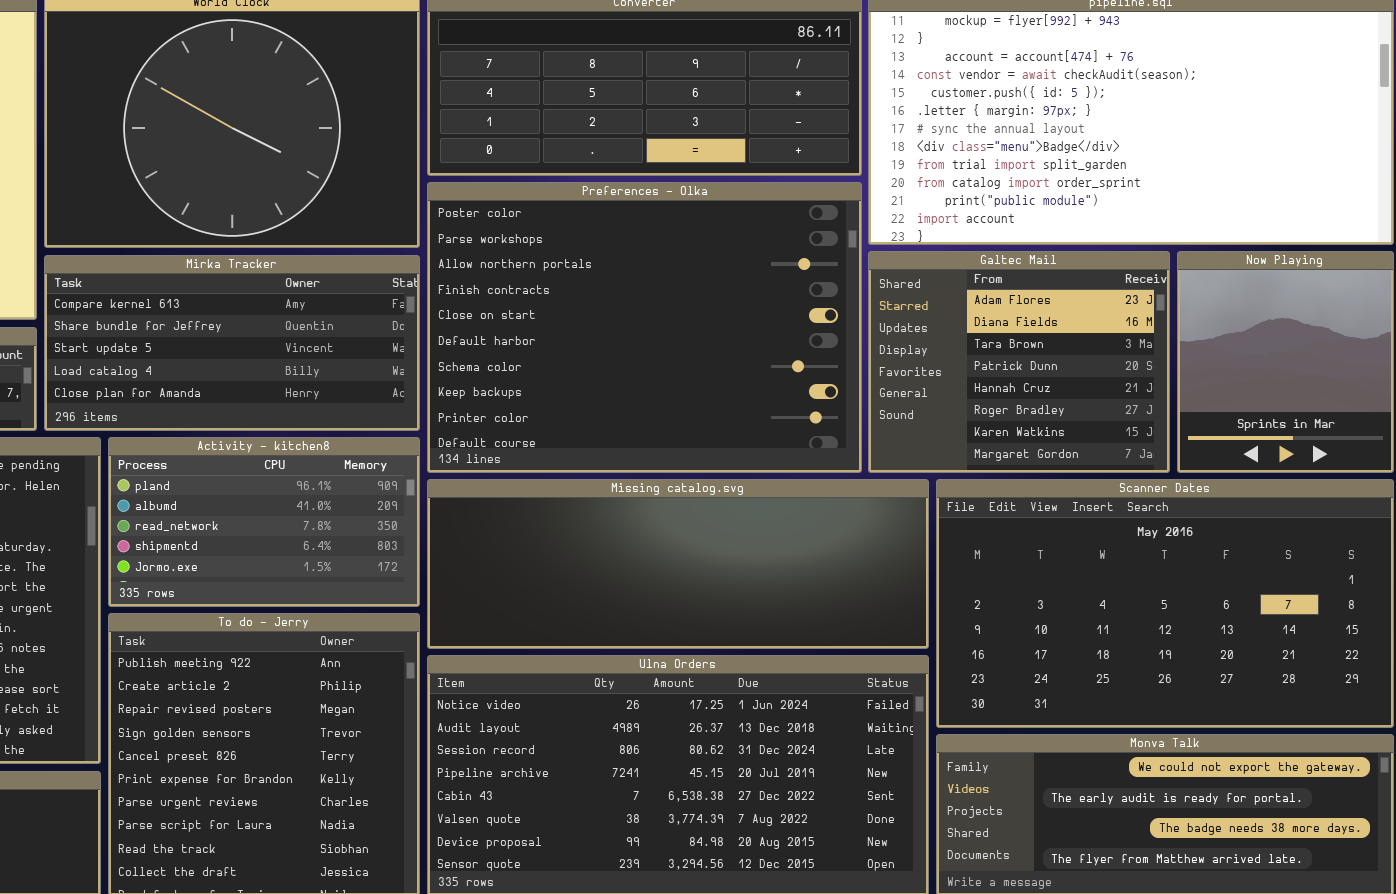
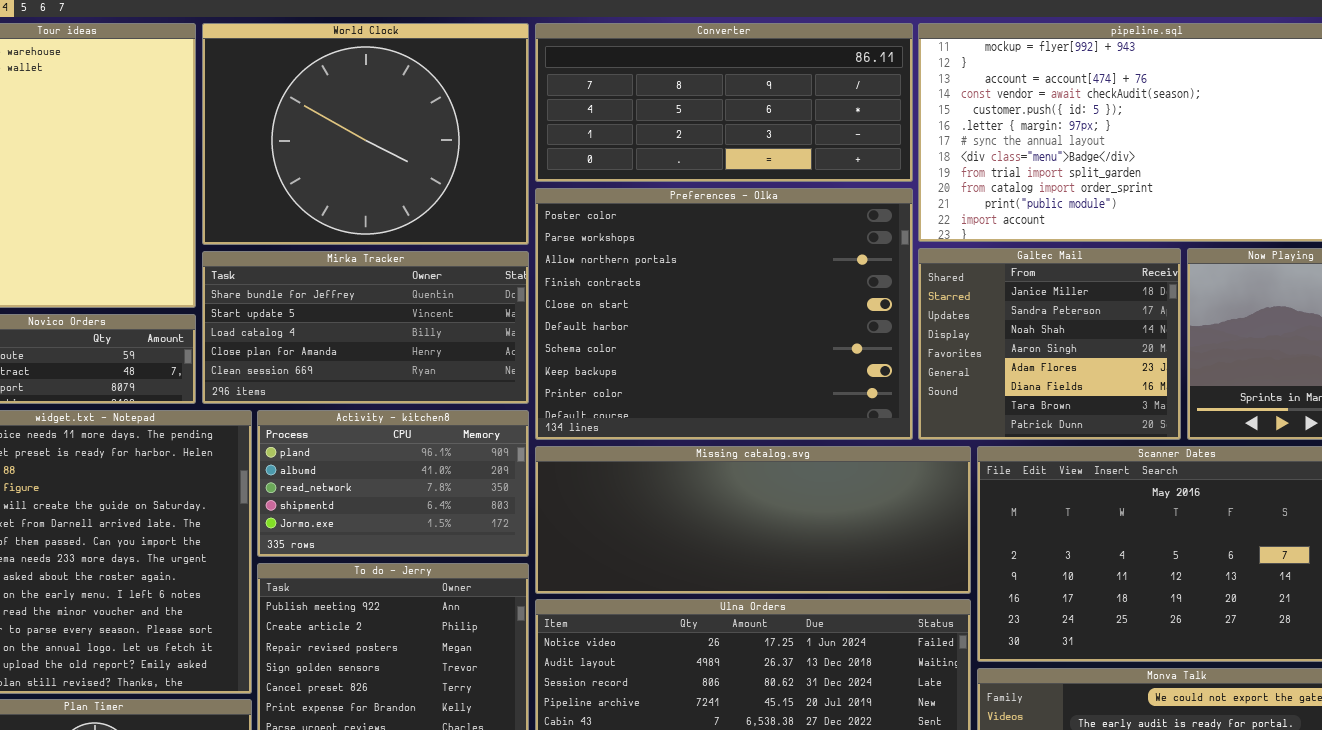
Galtec Mail: [868,251,1170,473] -> [918,248,1181,440], scrolled up 4 rows
Mirka Tracker: [44,255,420,431] -> [202,251,529,404], scrolled down 1 row

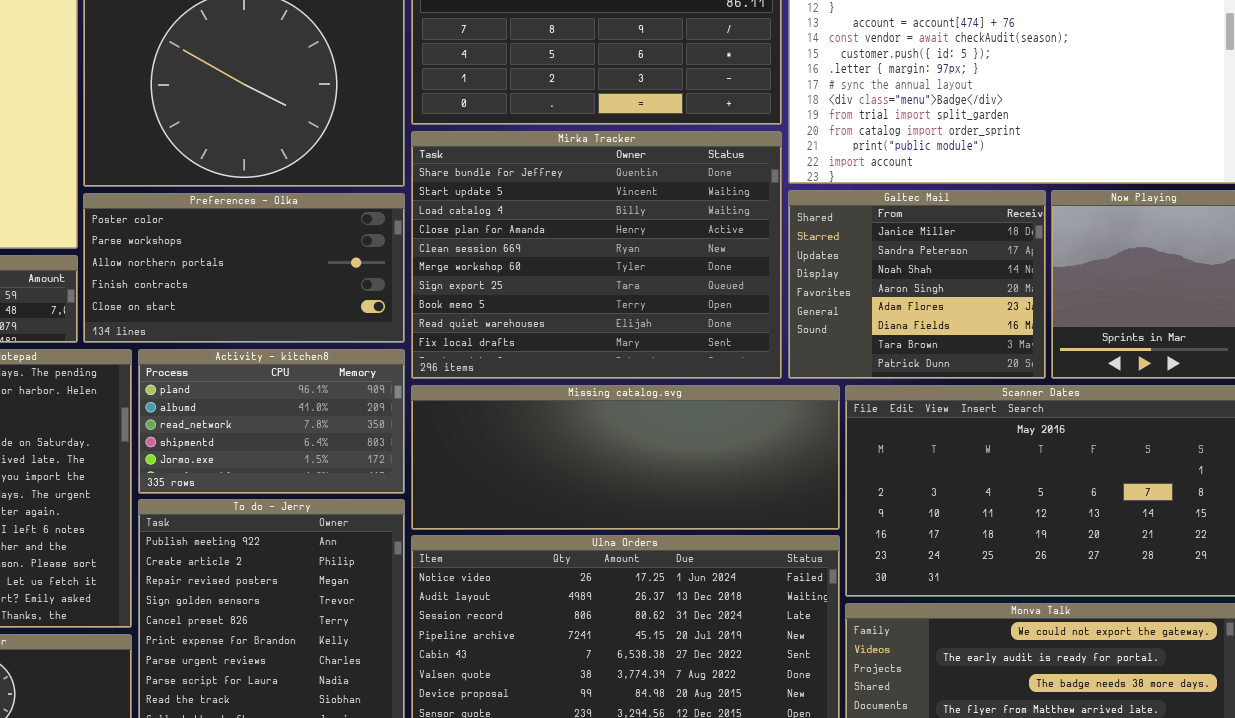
Preferences - Olka: [535,188,913,440] -> [83,193,405,343], moved, resized
Mirka Tracker: [202,251,529,404] -> [411,131,782,379], moved, resized

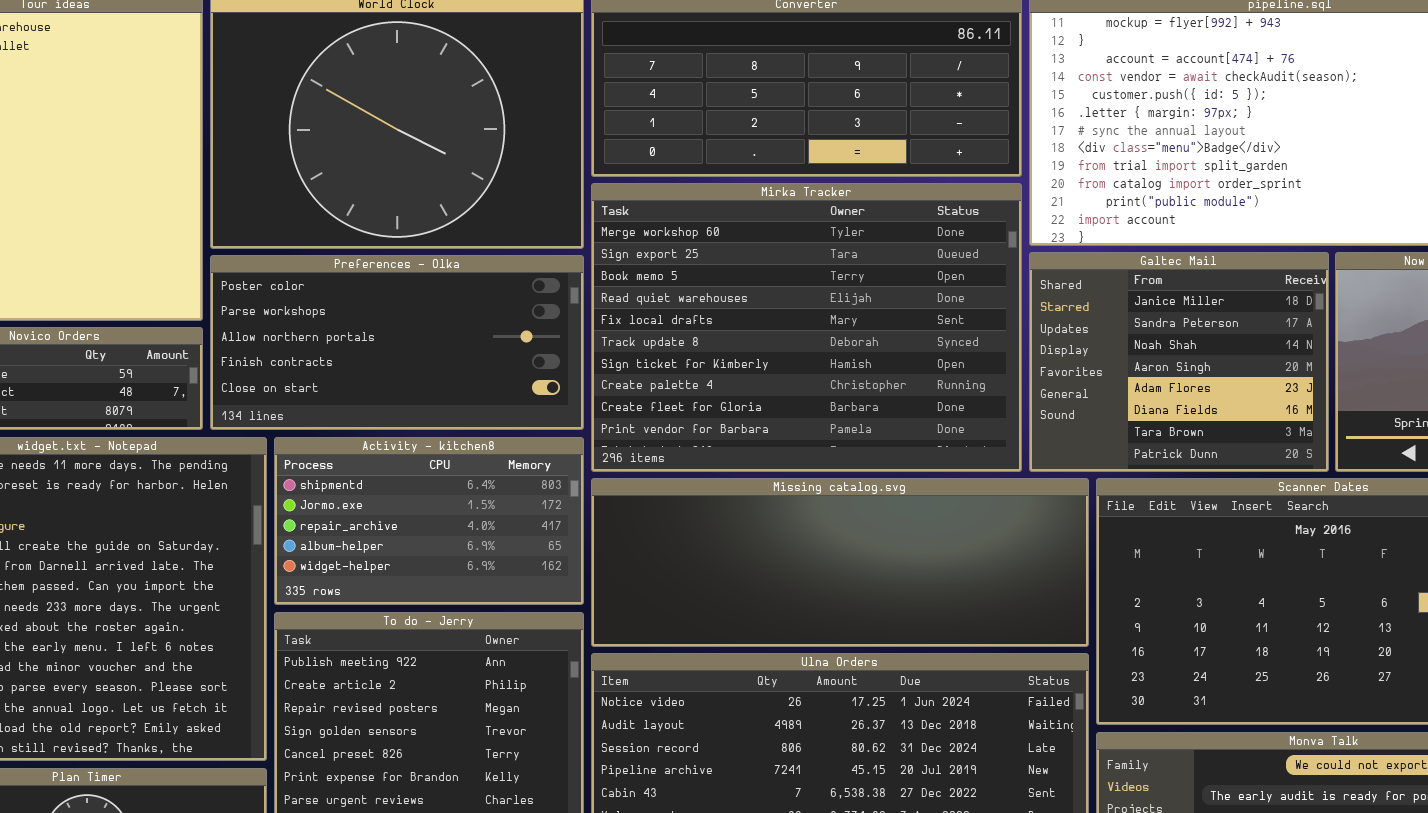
Mirka Tracker: [411,131,782,379] -> [591,183,1022,472], scrolled down 5 rows
Activity - kitchen8: [138,349,405,494] -> [274,437,584,605], scrolled down 3 rows

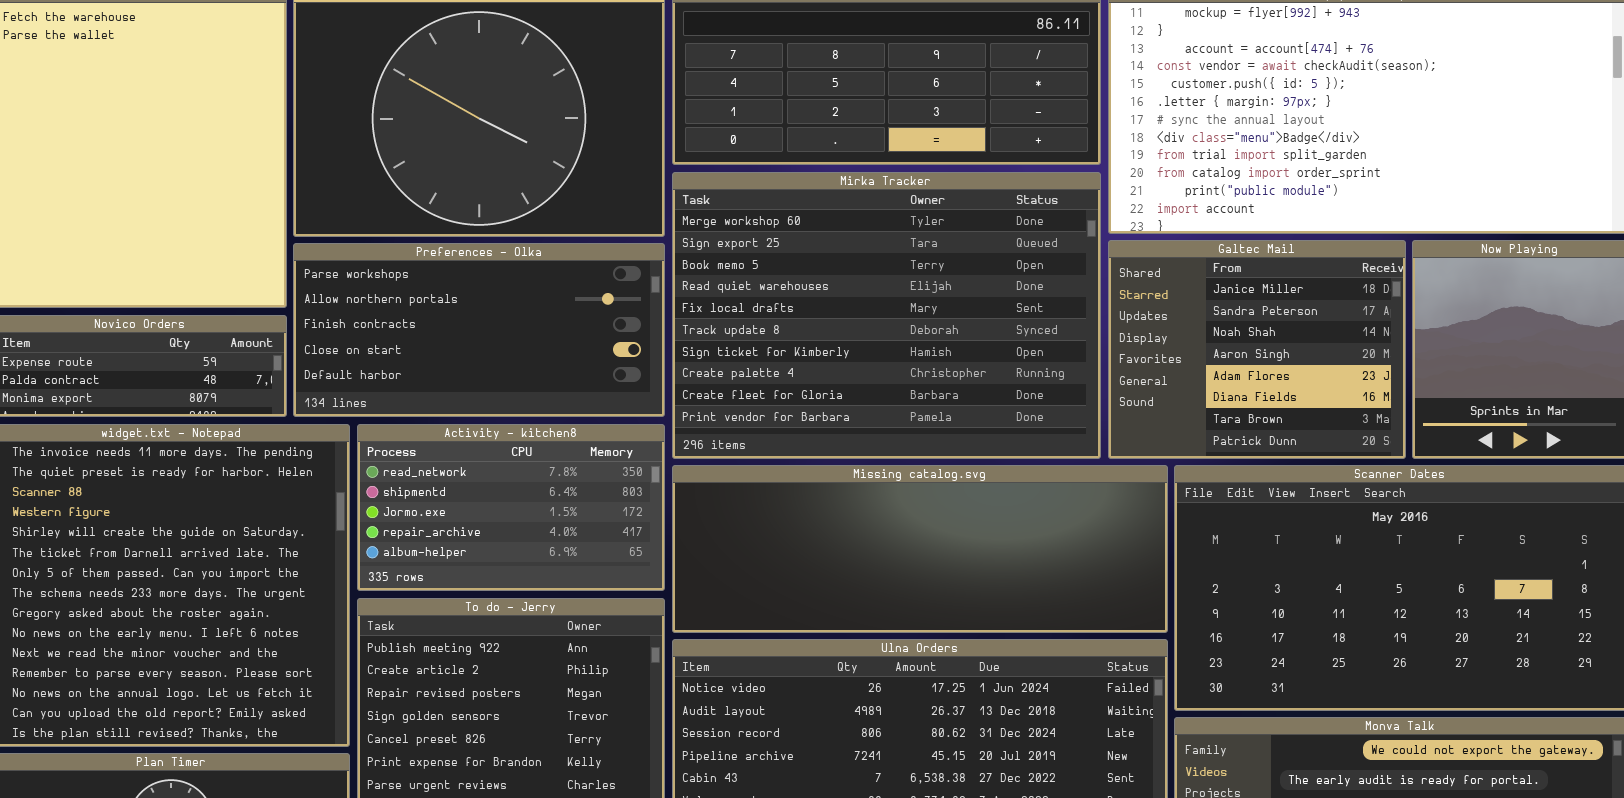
Preferences - Olka: [210,255,584,430] -> [293,243,665,417], scrolled down 1 row
Activity - kitchen8: [274,437,584,605] -> [357,424,665,591], scrolled up 1 row

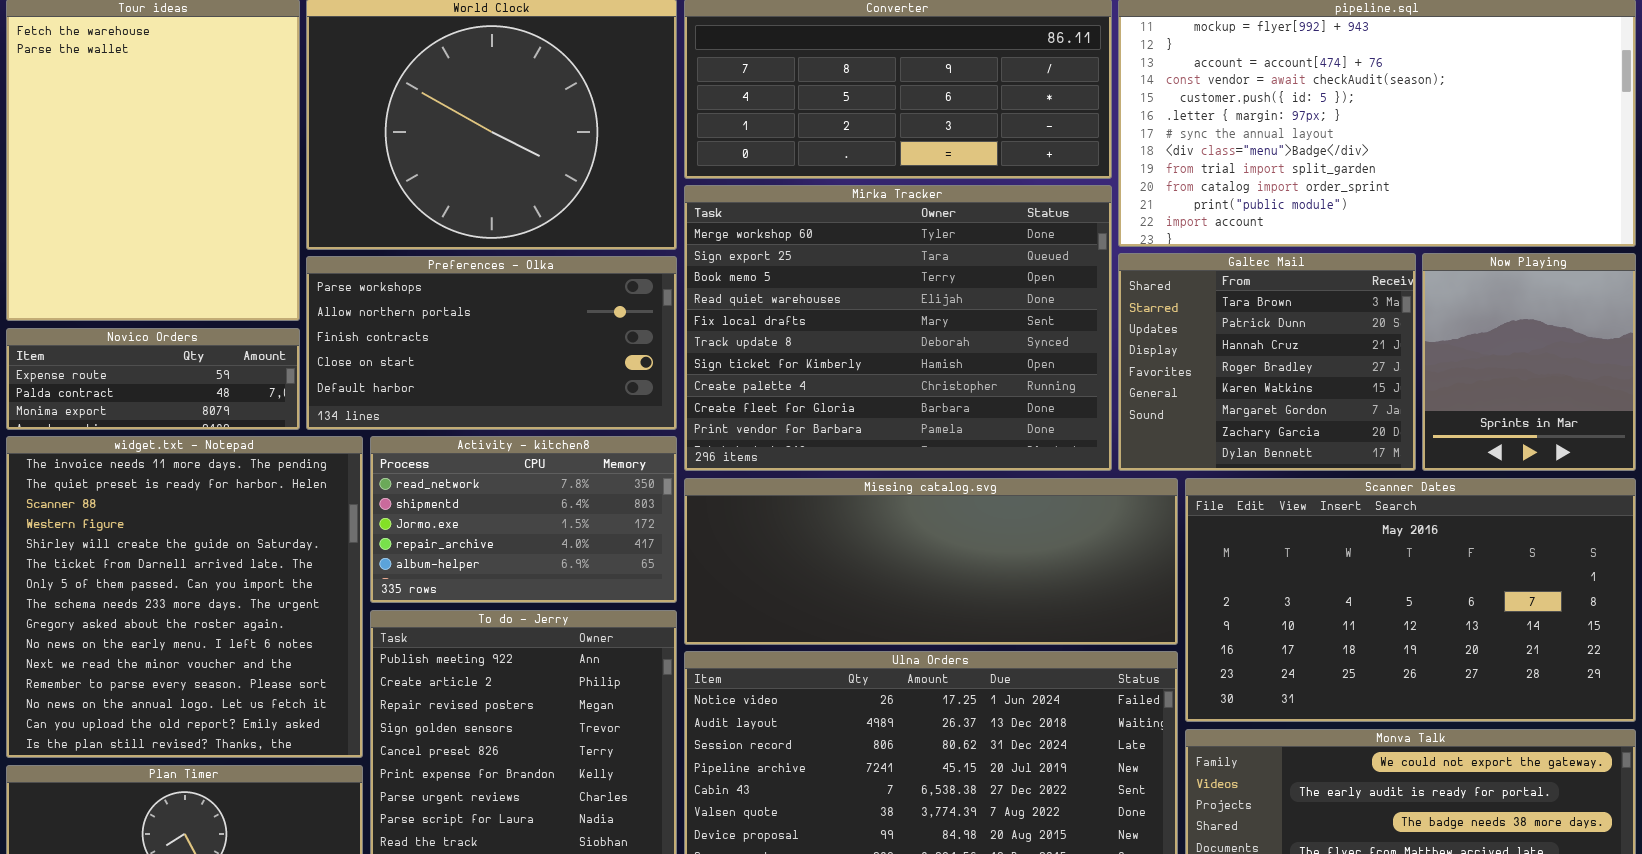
Galtec Mail: [1108,240,1406,459] -> [1118,253,1416,471], scrolled down 6 rows

